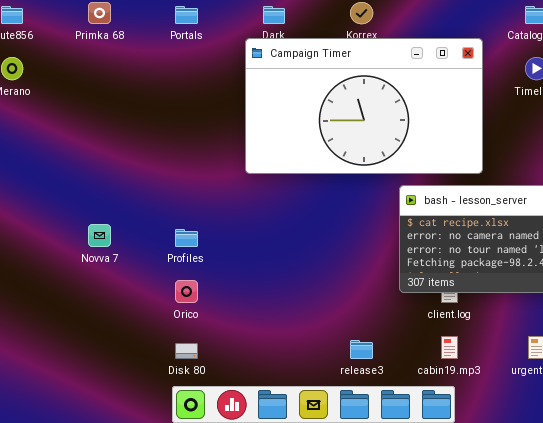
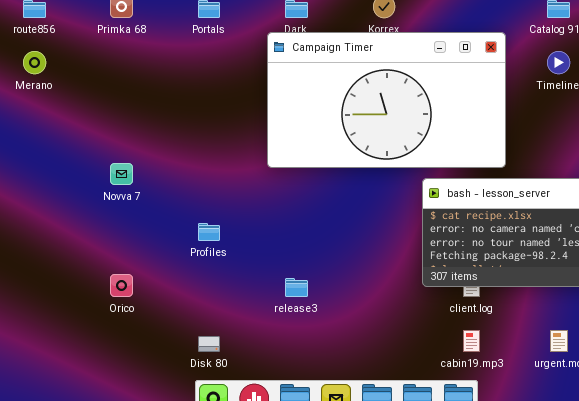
Novva 7: [88,224,111,247] -> [110,163,133,185], moved
Orico: [175,280,198,303] -> [110,274,133,297], moved
release3: [350,340,373,359] -> [285,278,308,297], moved

